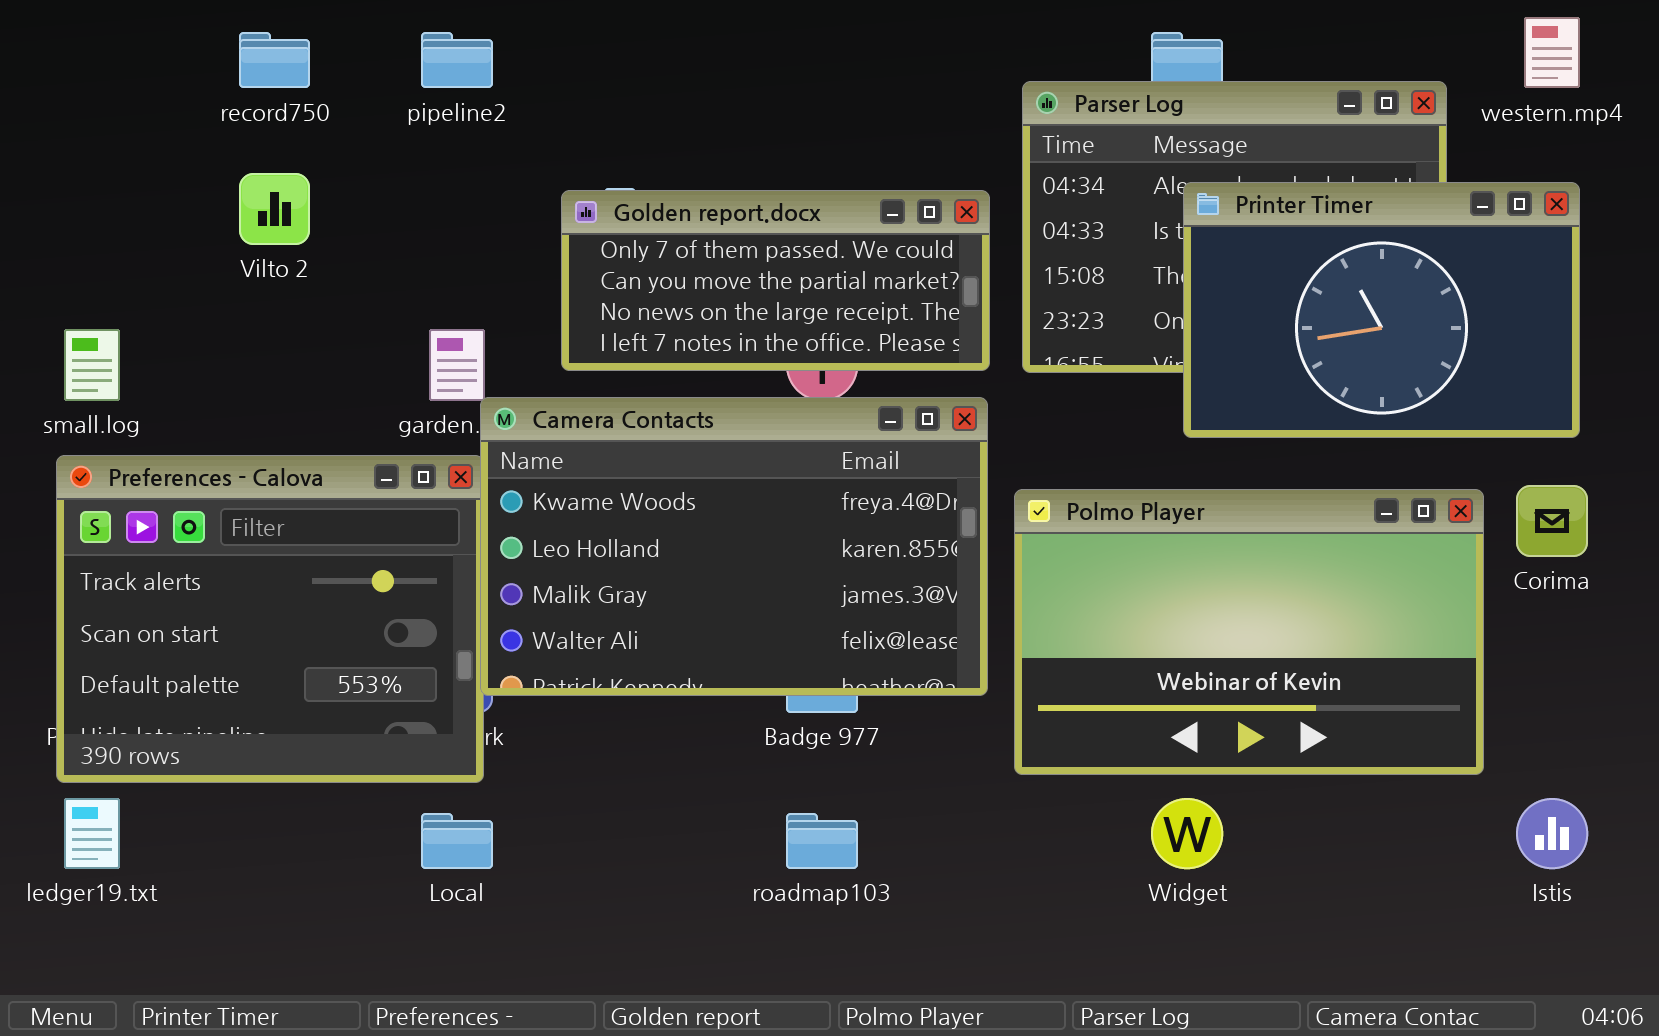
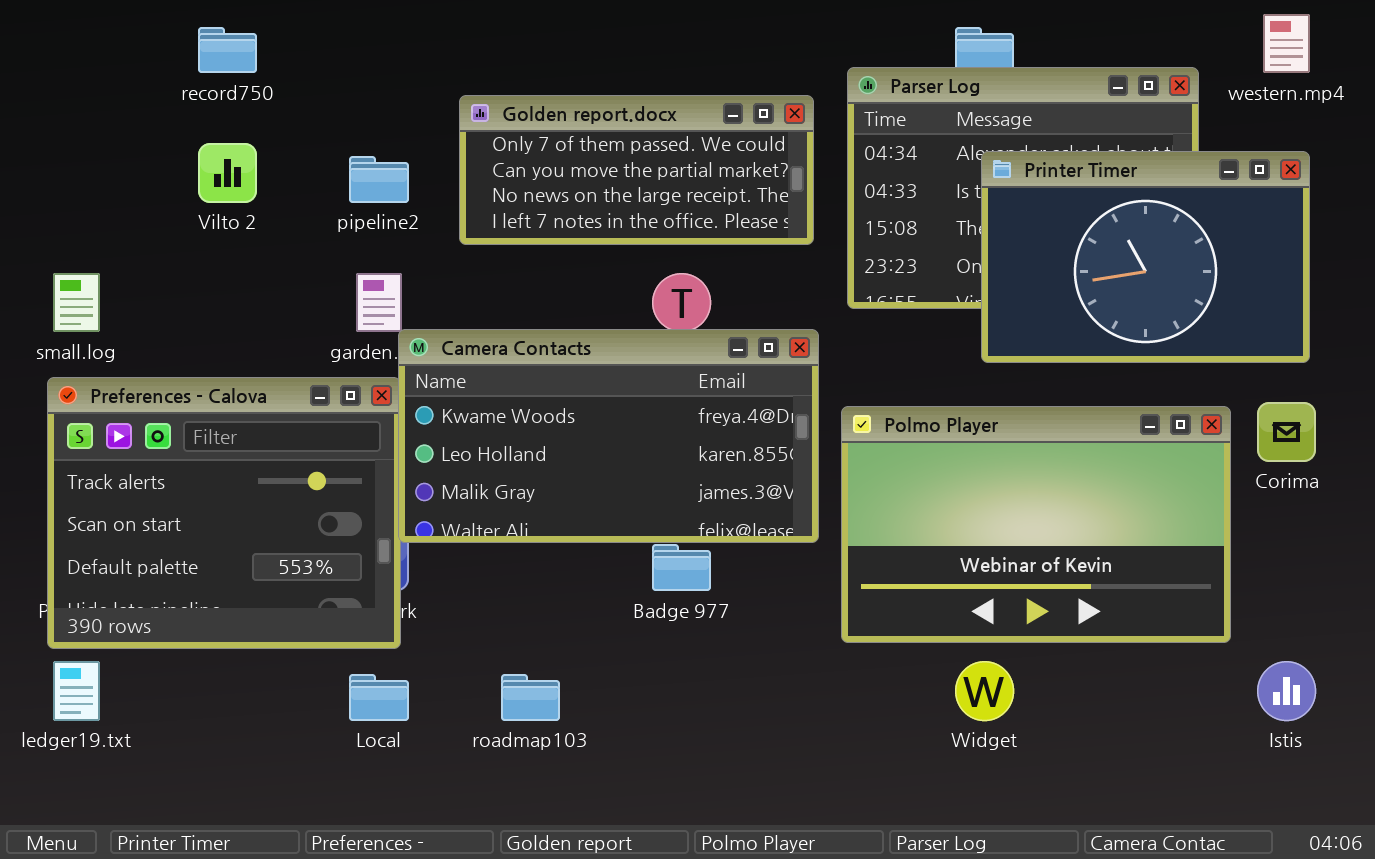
pipeline2: [421,32,493,88] -> [349,156,409,203], moved
Golden report.docx: [561,190,990,371] -> [459,95,814,245], moved
Camera Contacts: [480,397,988,696] -> [398,329,819,543], resized
roadmap103: [786,813,858,869] -> [501,674,560,721], moved

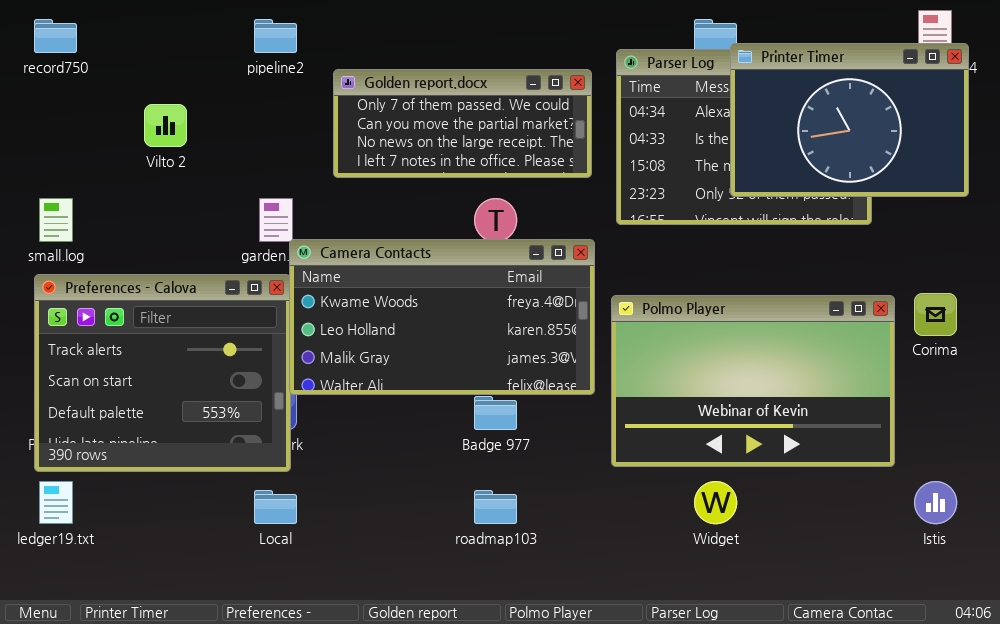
record750: [198,27,257,73] -> [34,19,77,53], moved
Printer Timer: [981,151,1310,363] -> [730,43,969,197], moved
pipeline2: [349,156,409,203] -> [254,19,297,53], moved
roadmap103: [501,674,560,721] -> [474,490,517,524], moved

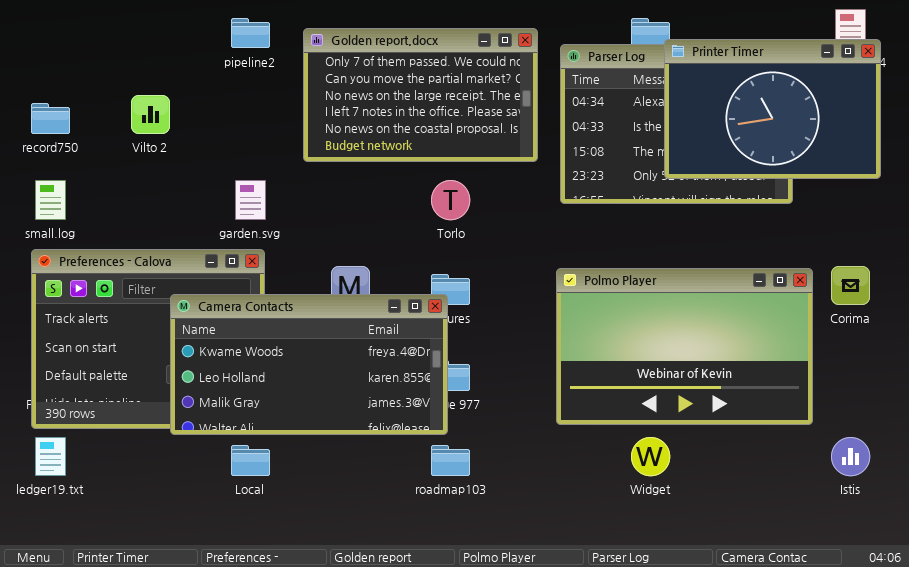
record750: [34,19,77,53] -> [31,103,70,134], moved
Golden report.docx: [333,69,592,178] -> [303,28,538,162], resized
Camera Contacts: [289,239,595,395] -> [170,294,448,435], moved

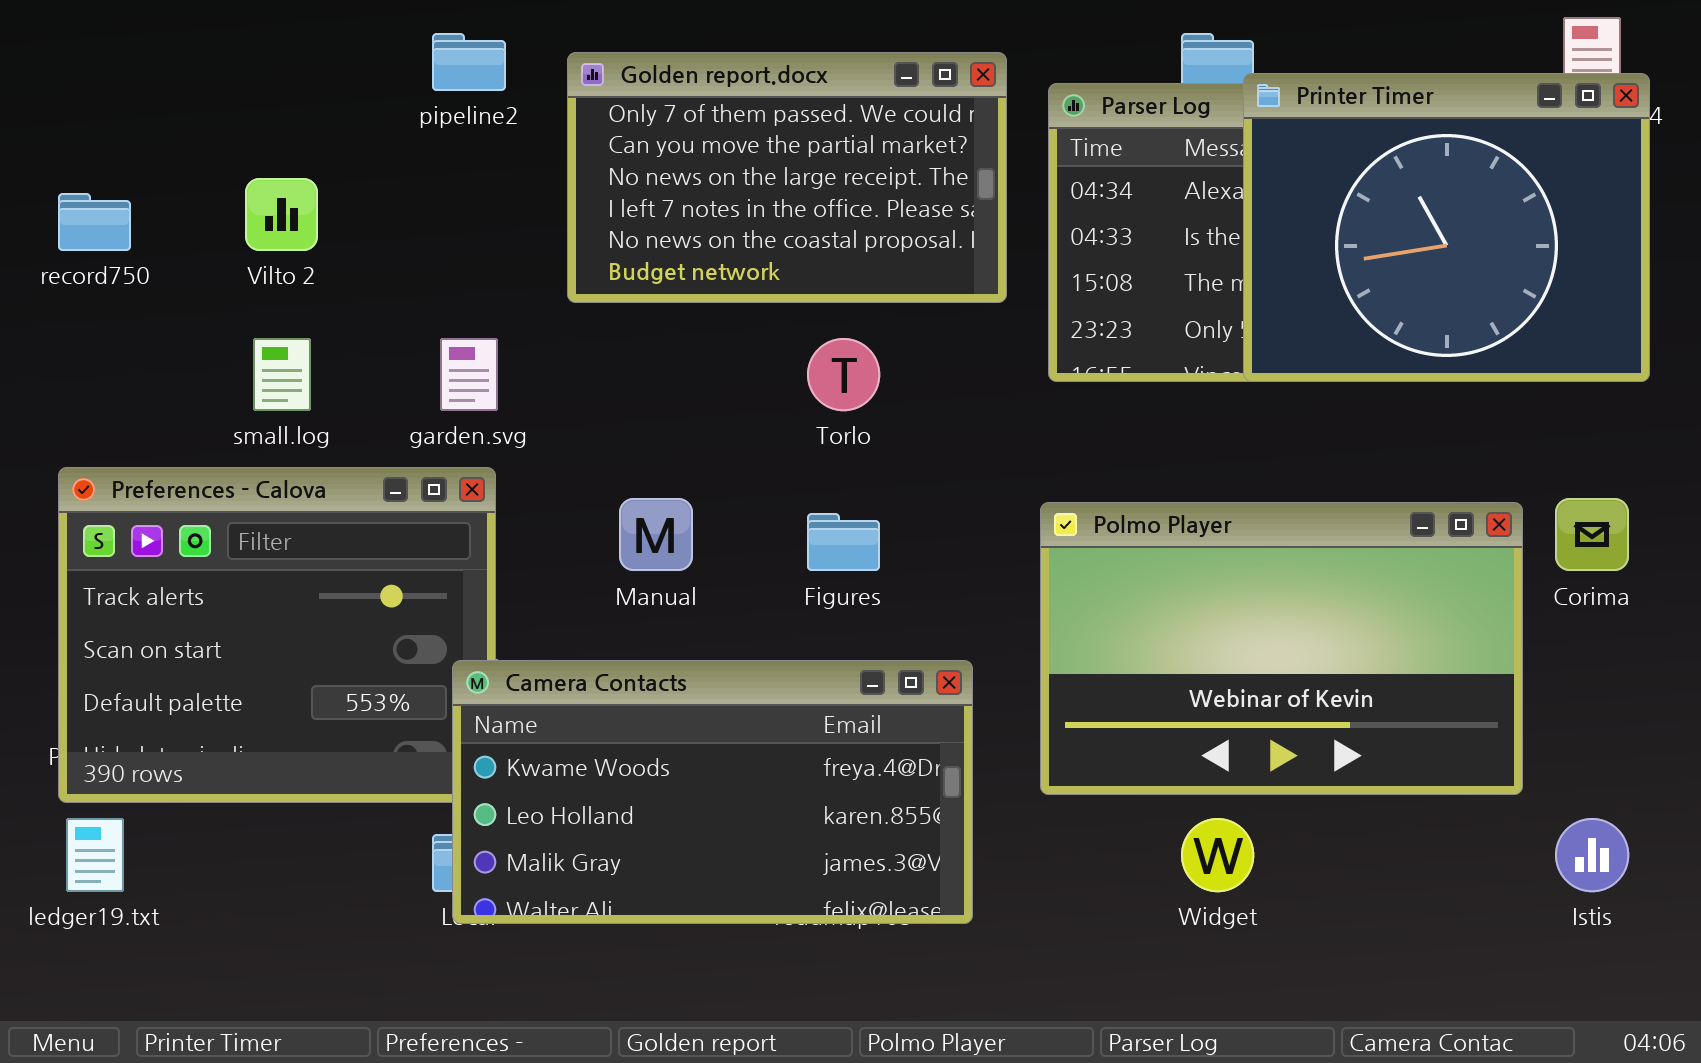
Printer Timer: [664,39,881,179] -> [1243,73,1650,382], resized
small.log: [35,180,66,220] -> [253,338,311,411], moved
Camera Contacts: [170,294,448,435] -> [452,660,973,924], moved

